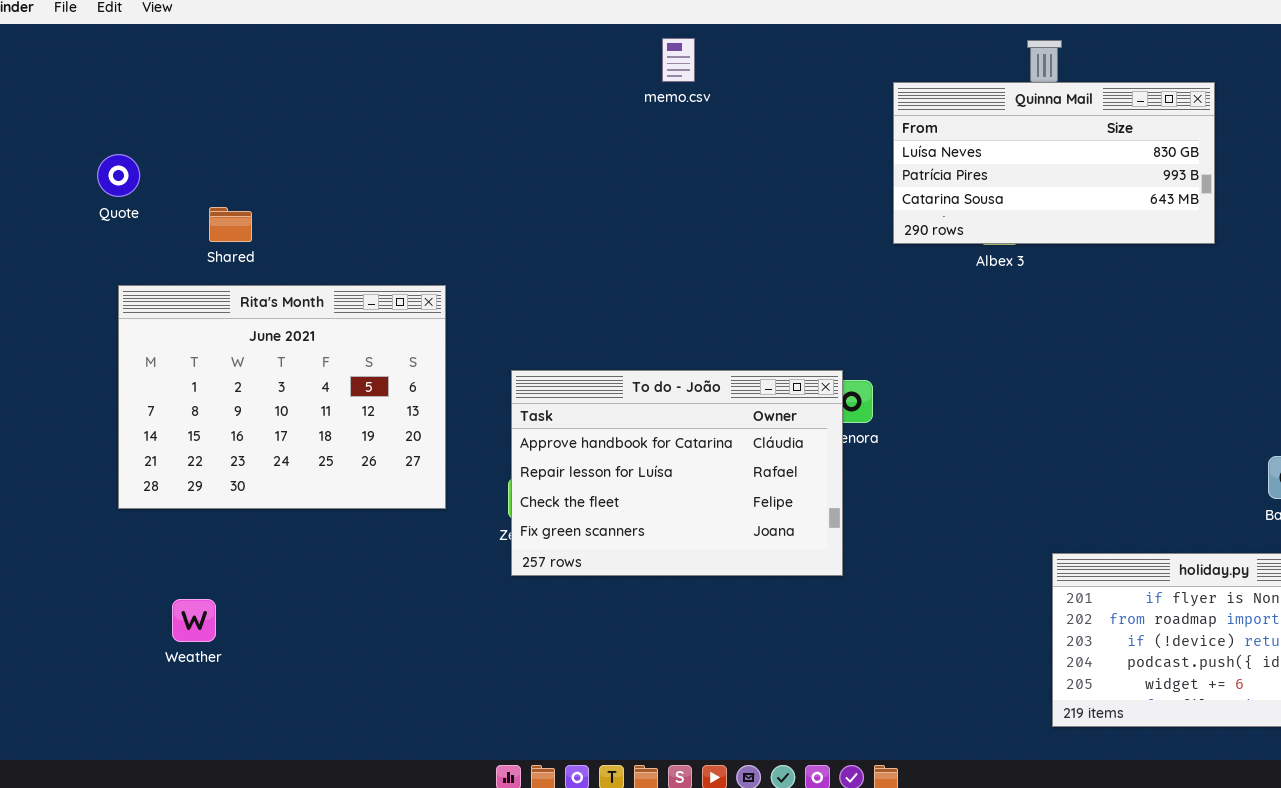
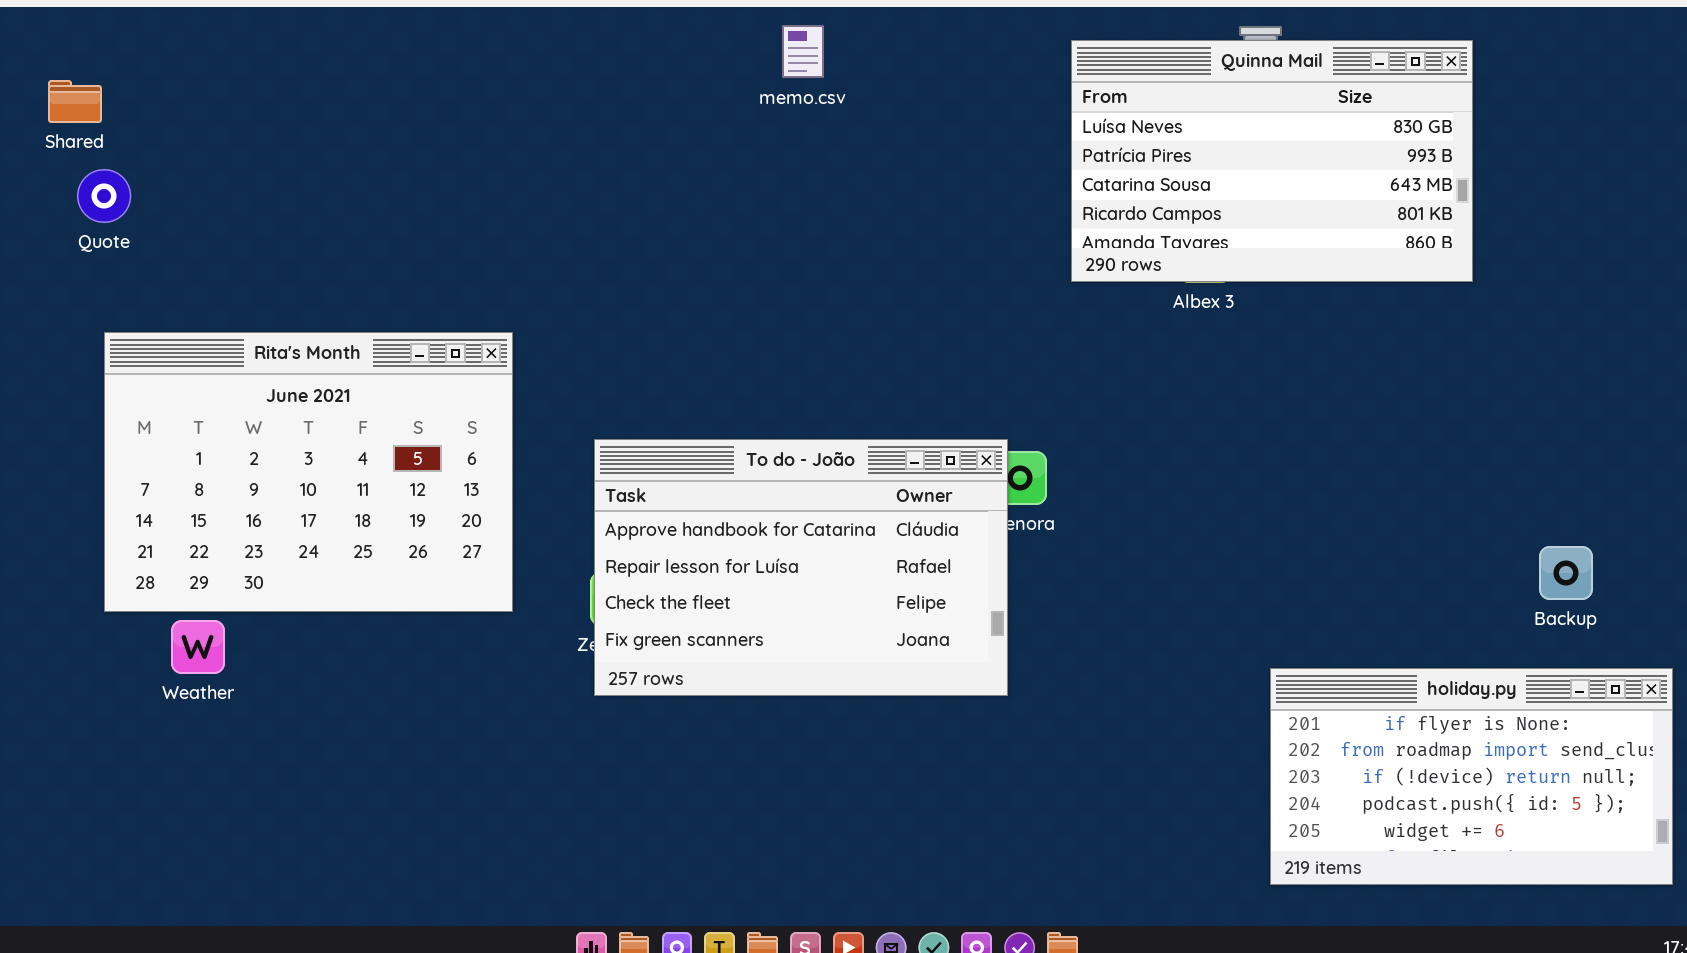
Quinna Mail: [893,82,1215,244] -> [1071,40,1473,282], resized
Shared: [209,207,252,242] -> [48,80,102,123], moved
Weather: [172,599,216,642] -> [171,620,225,674], moved

